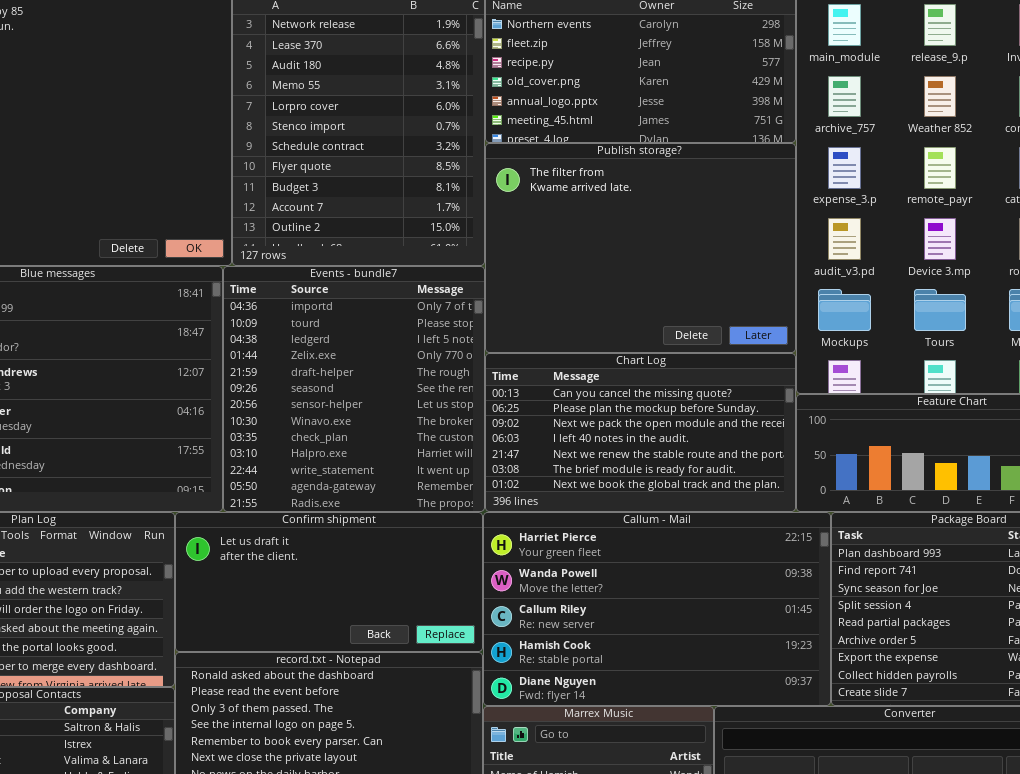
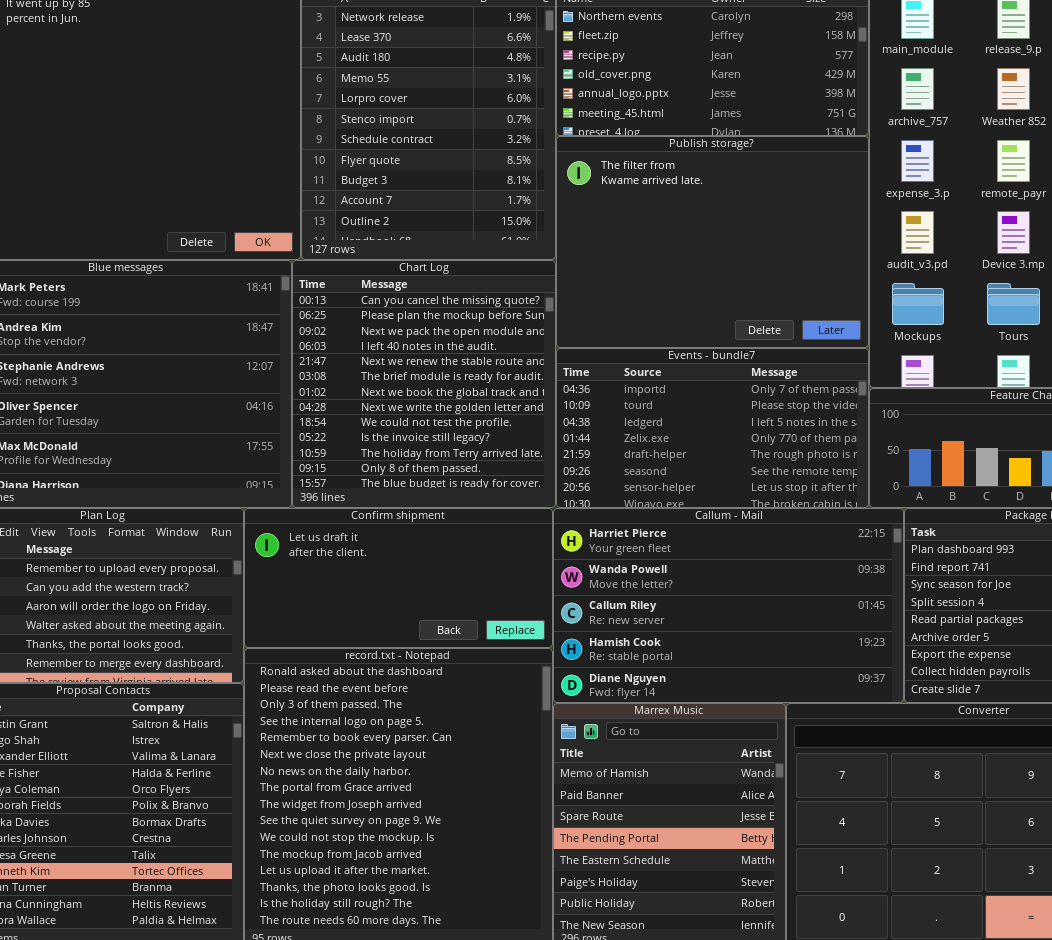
Events - bundle7: [223,266,485,512] -> [556,348,869,508], moved, resized
Chart Log: [485,353,796,512] -> [292,260,556,508], moved, resized

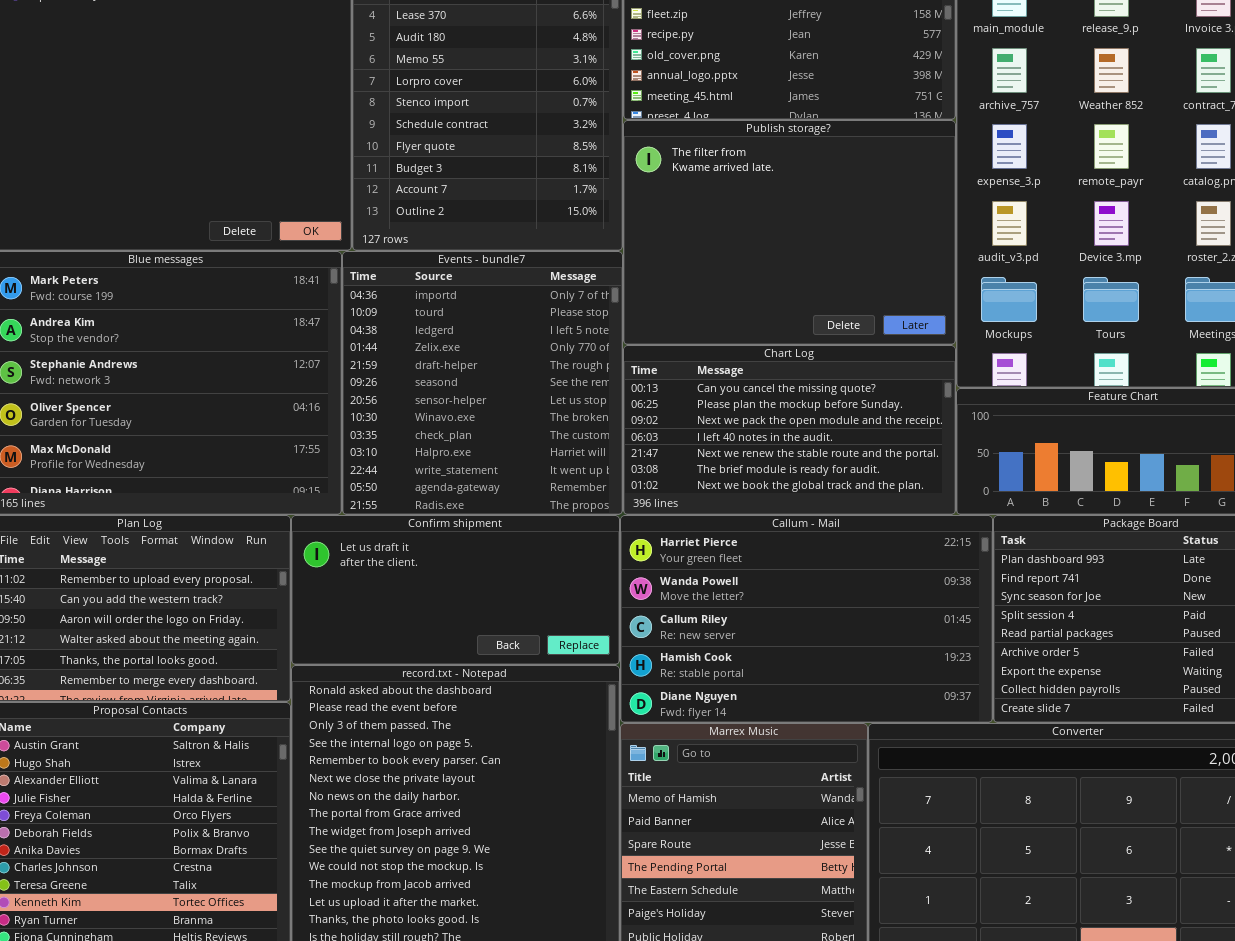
Chart Log: [292,260,556,508] -> [623,345,956,515], moved, resized
Events - bundle7: [556,348,869,508] -> [342,251,623,515], moved, resized

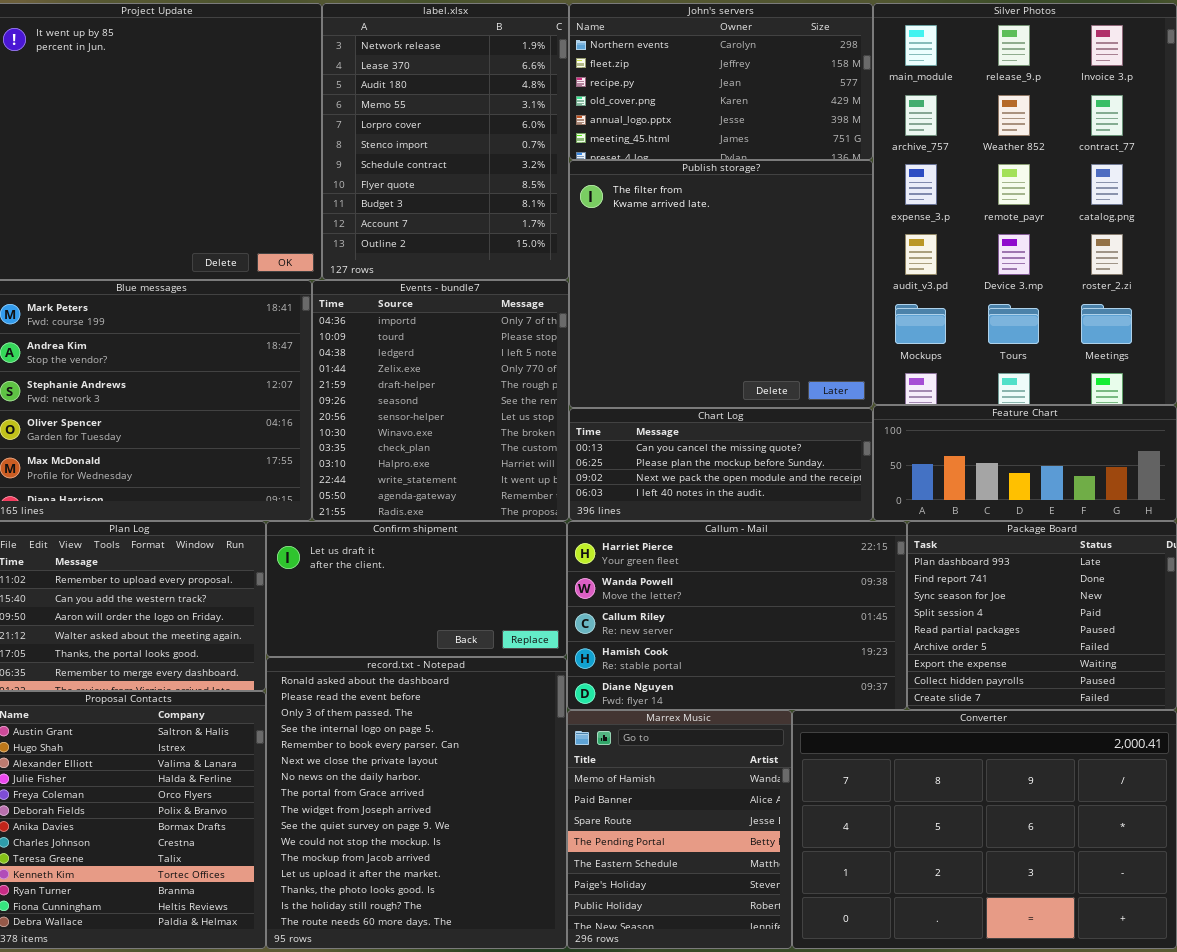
Publish storage?: [623,120,956,345] -> [569,160,873,408], resized
Chart Log: [623,345,956,515] -> [569,408,873,521], resized

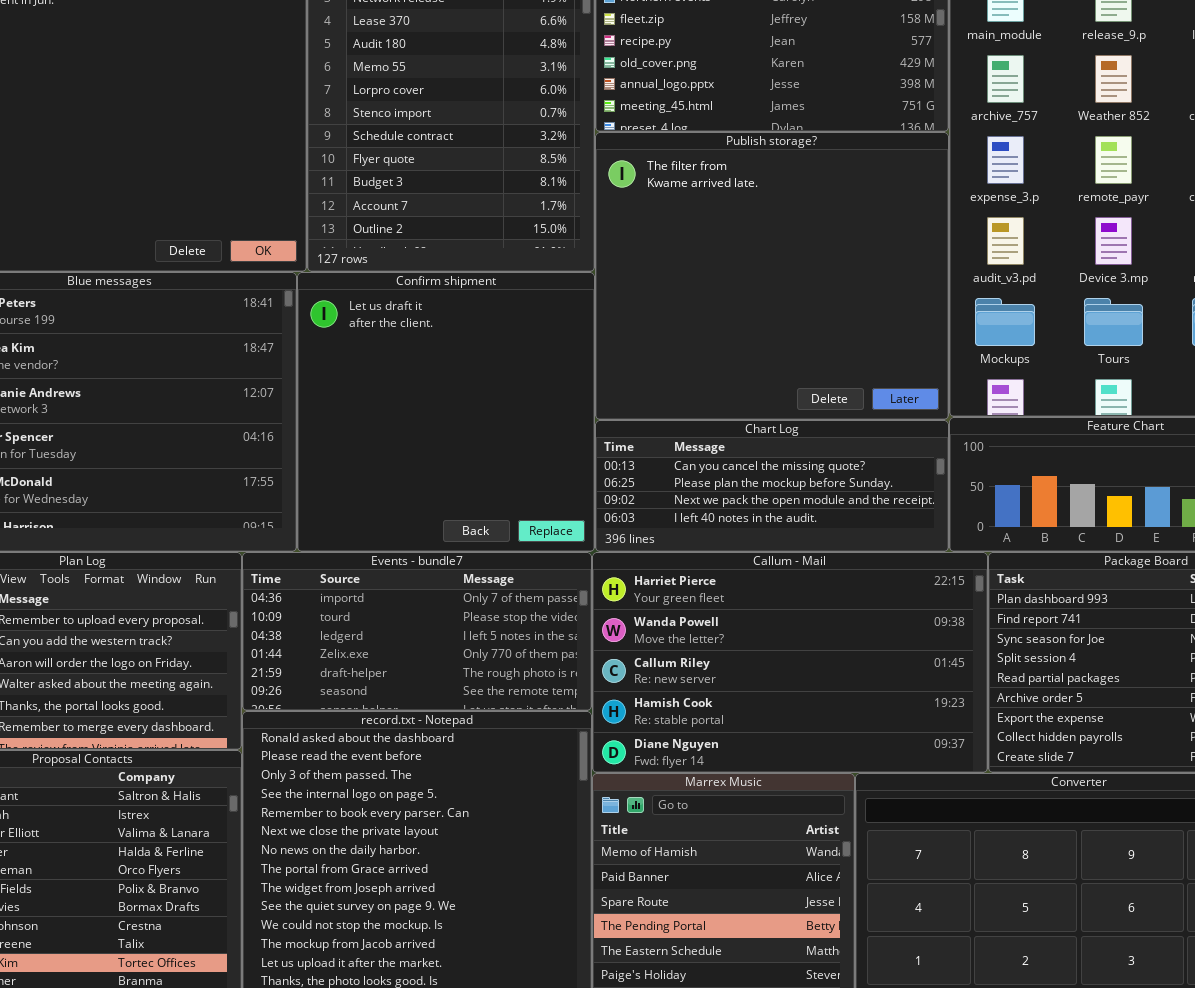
Events - bundle7: [312,280,569,521] -> [242,552,592,711], moved, resized
Confirm shipment: [266,521,567,657] -> [297,272,595,552], moved, resized

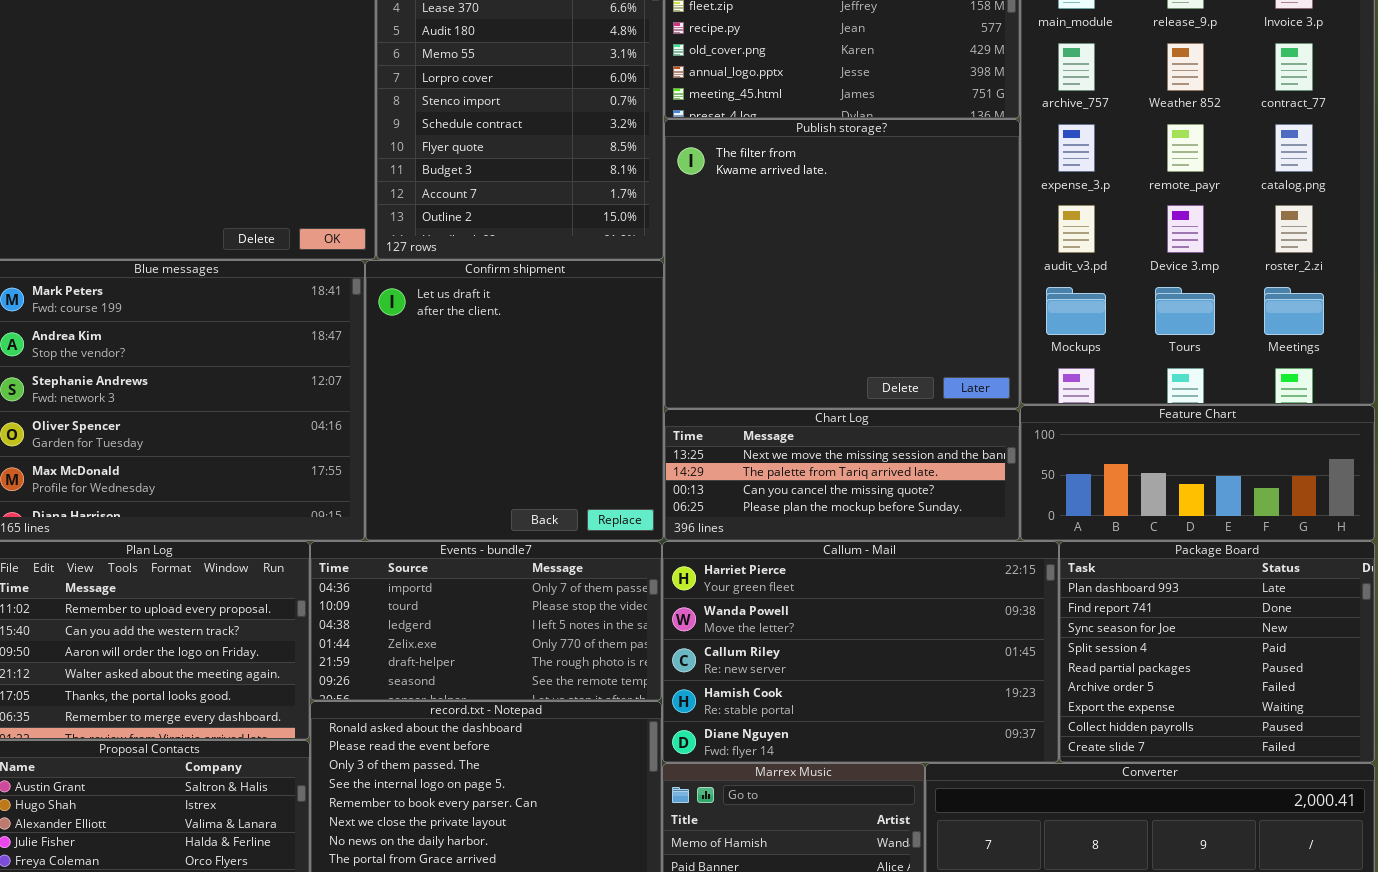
Chart Log: [595,420,949,552] -> [664,409,1020,541], scrolled up 2 rows

